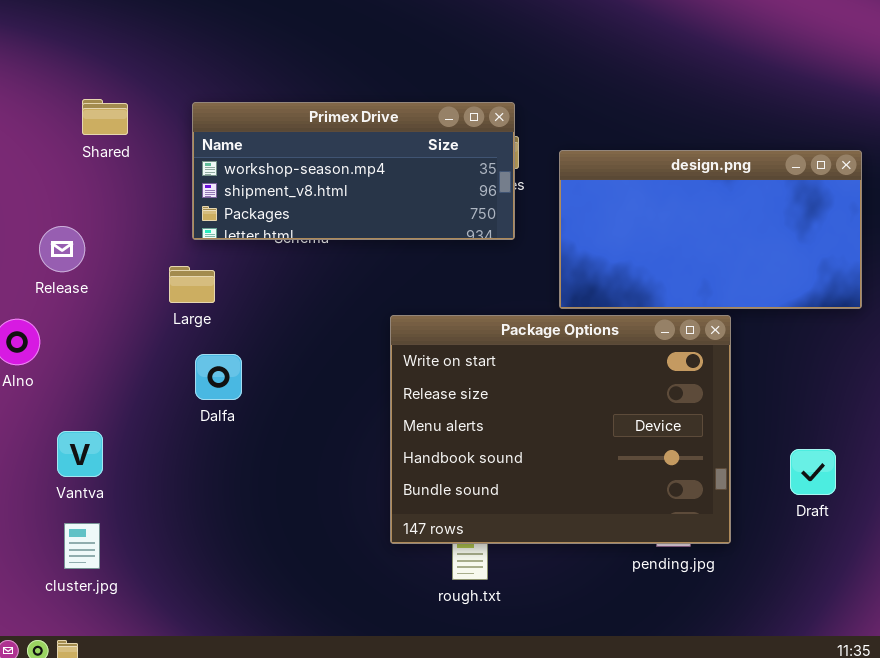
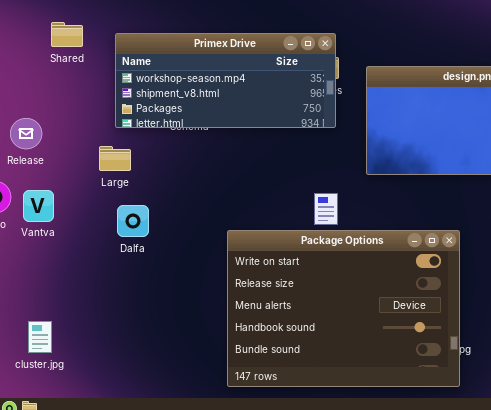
Shared: [82,99,128,135] -> [51,22,83,47], moved
Package Options: [390,315,731,544] -> [227,230,460,387], moved
Vantva: [57,431,103,477] -> [23,190,54,222], moved

